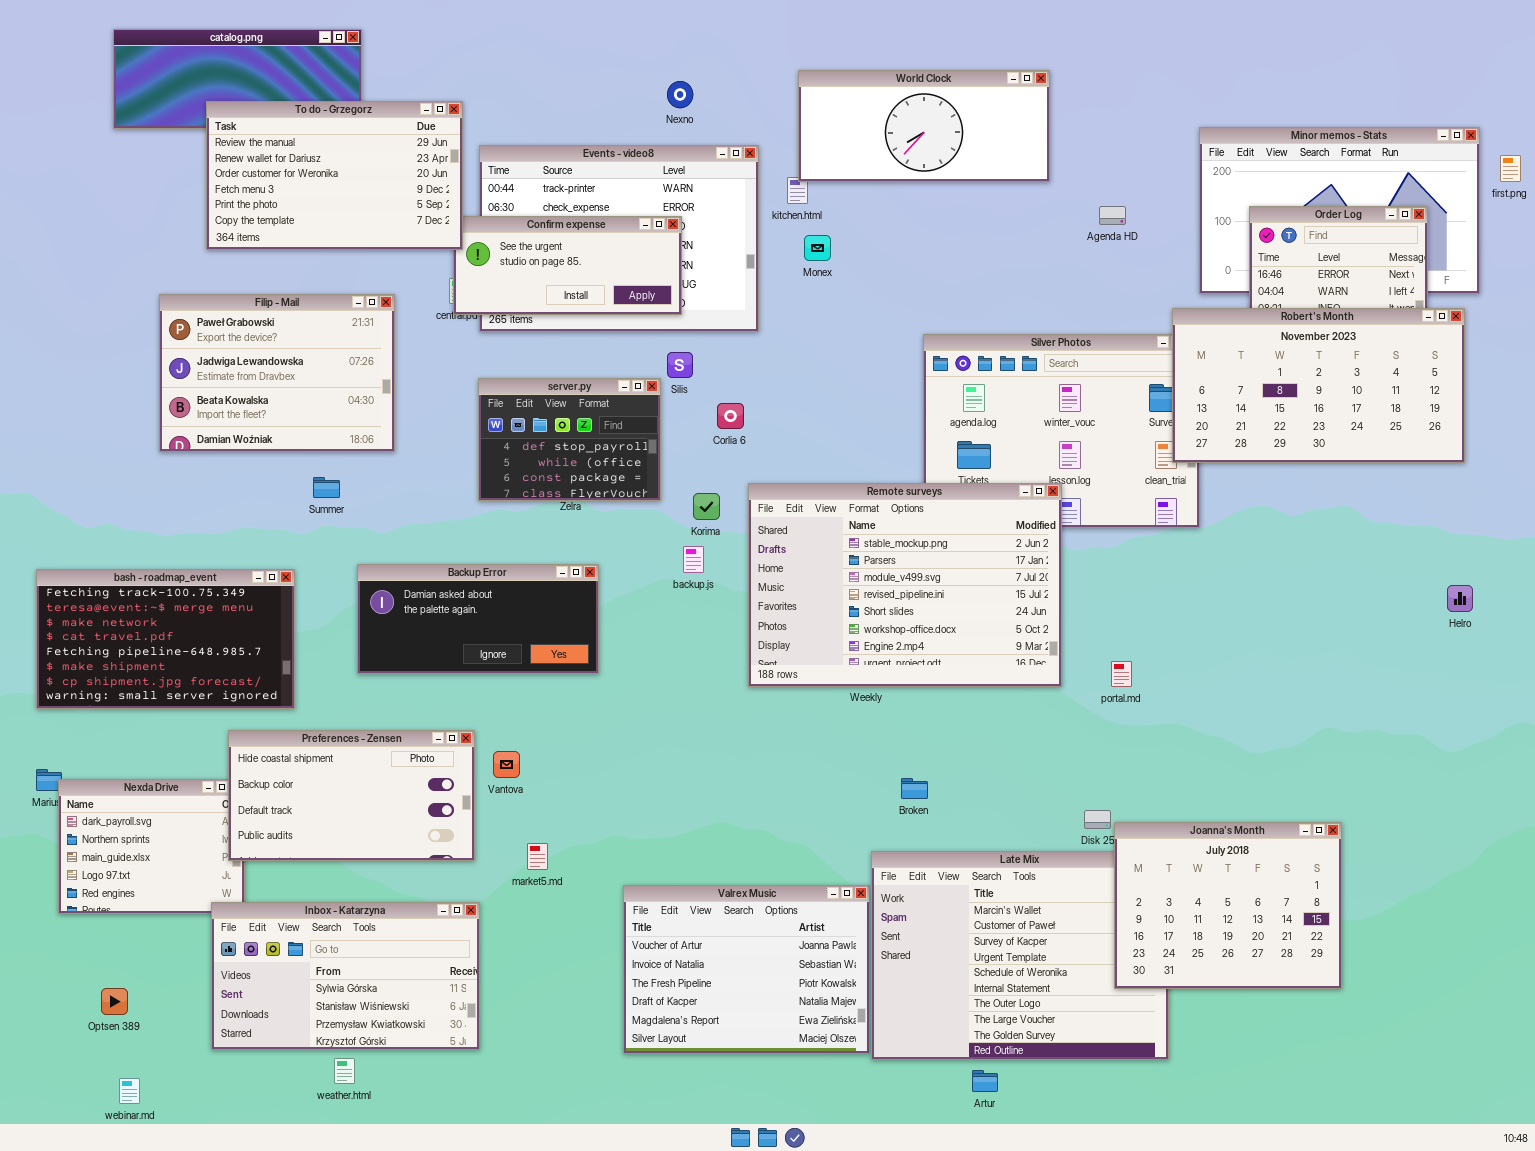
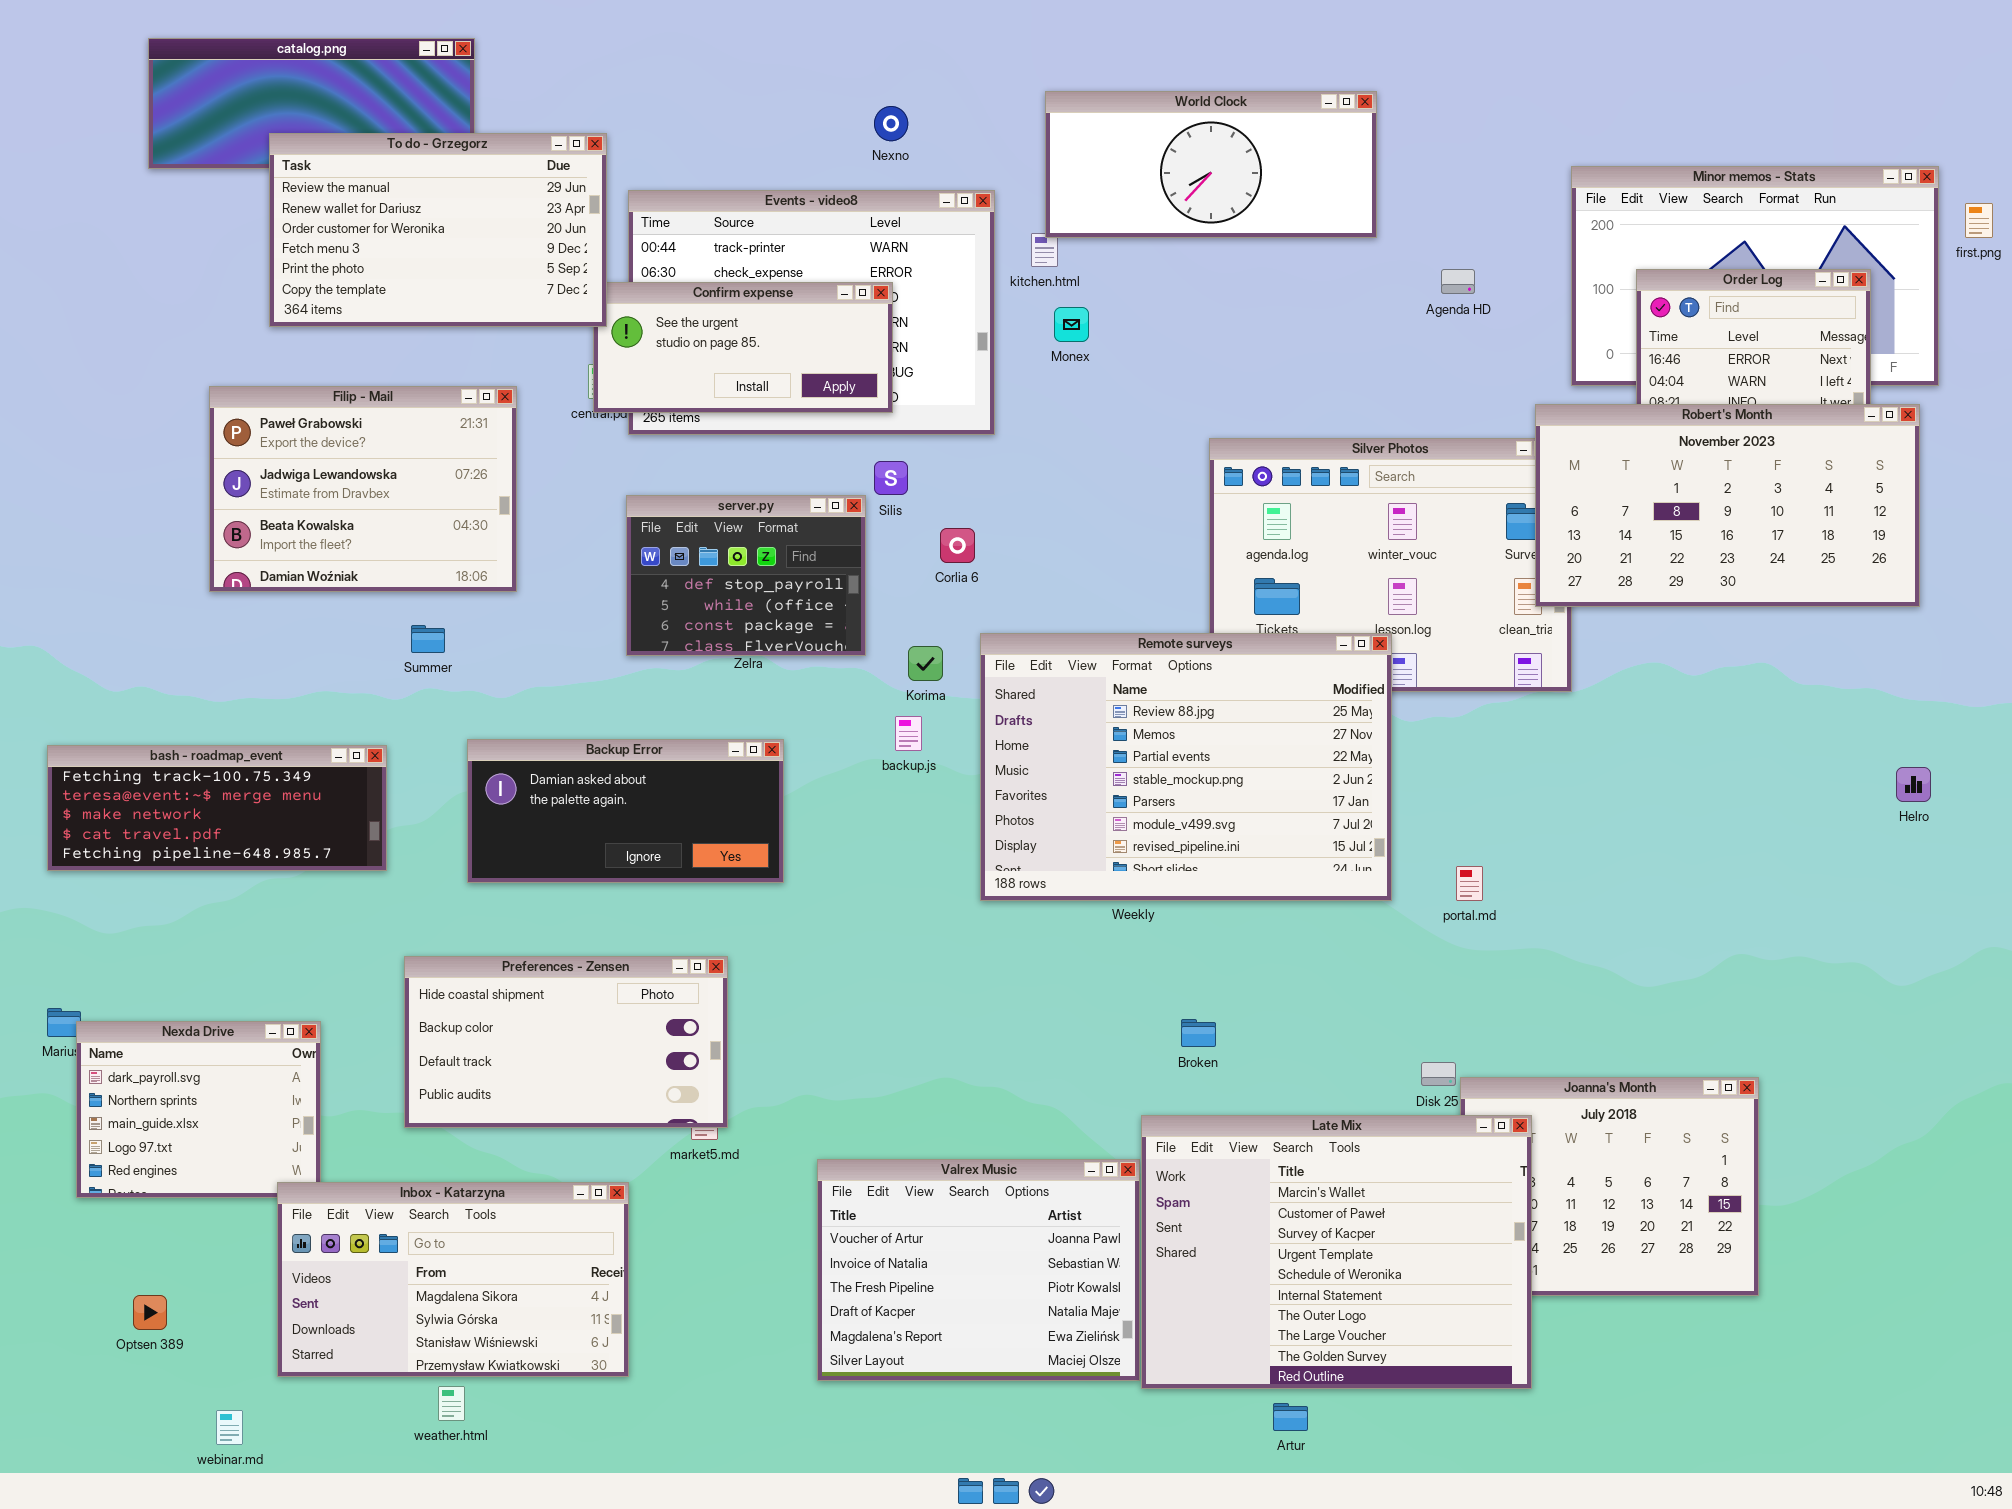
Remote surveys: [748,483,1062,687] -> [980,633,1392,901], scrolled up 3 rows
bash - roadmap_event: [36,569,295,709] -> [47,745,387,871], resized
Preferences - Zensen: [228,730,475,861] -> [404,956,728,1128], moved
Late Mix: [871,851,1169,1060] -> [1141,1115,1532,1389], raised
Inbox - Katarzyna: [211,902,480,1050] -> [277,1182,629,1377], scrolled up 1 row
webinar.md: [119,1078,140,1104] -> [216,1410,243,1445], moved

